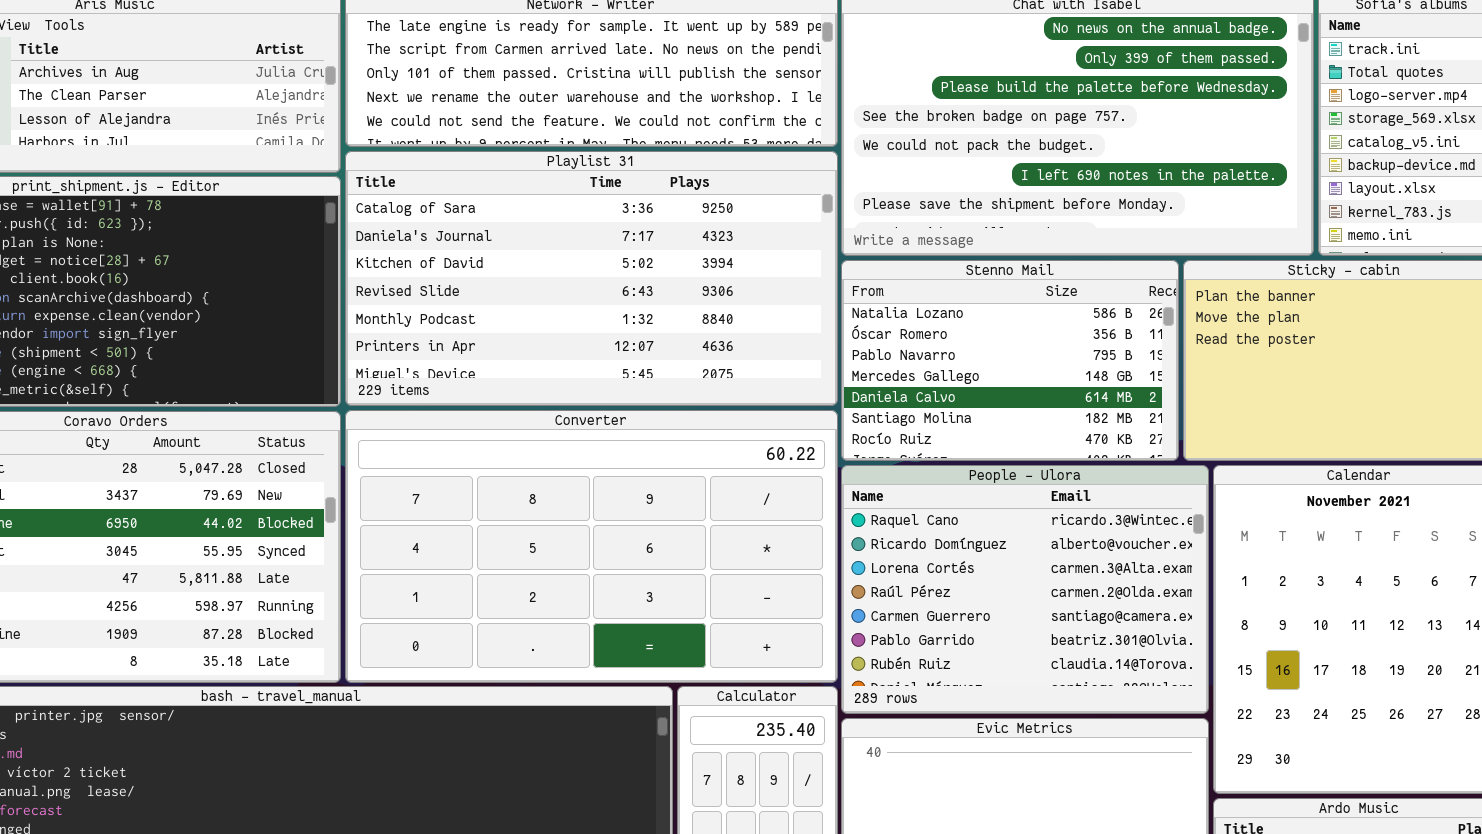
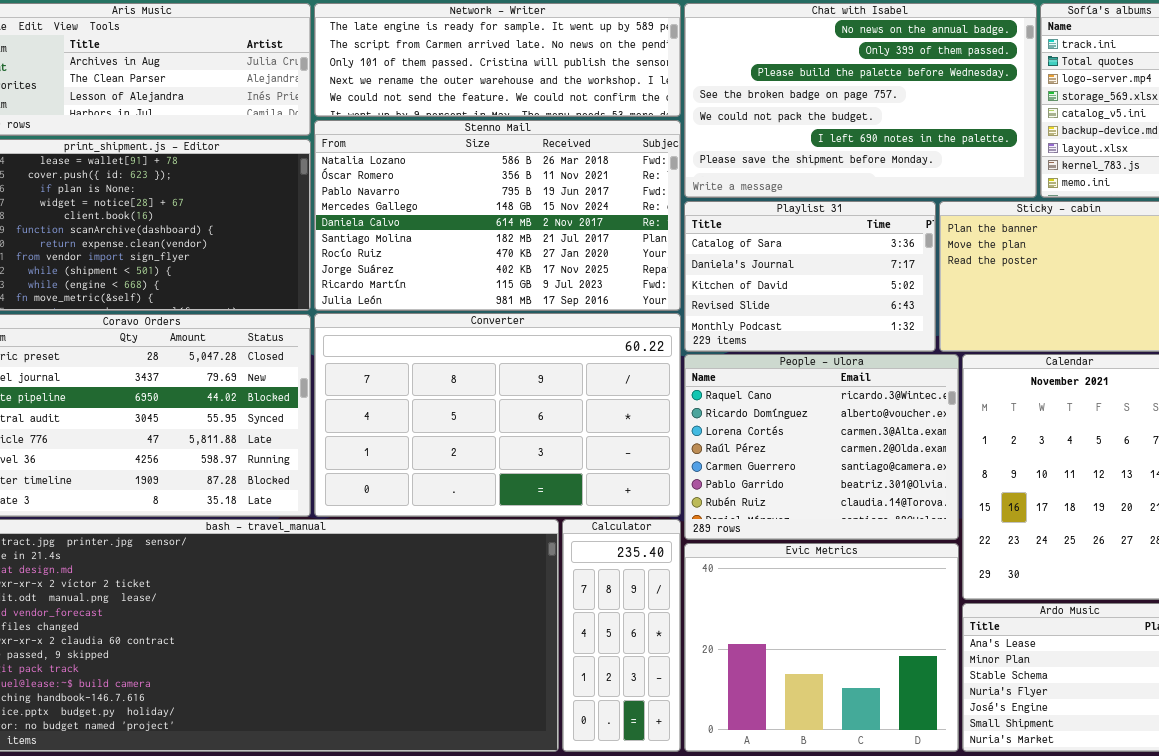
Playlist 31: [345,151,838,406] -> [684,201,936,352], moved, resized
Stenno Mail: [841,260,1179,461] -> [314,120,681,311], moved, resized

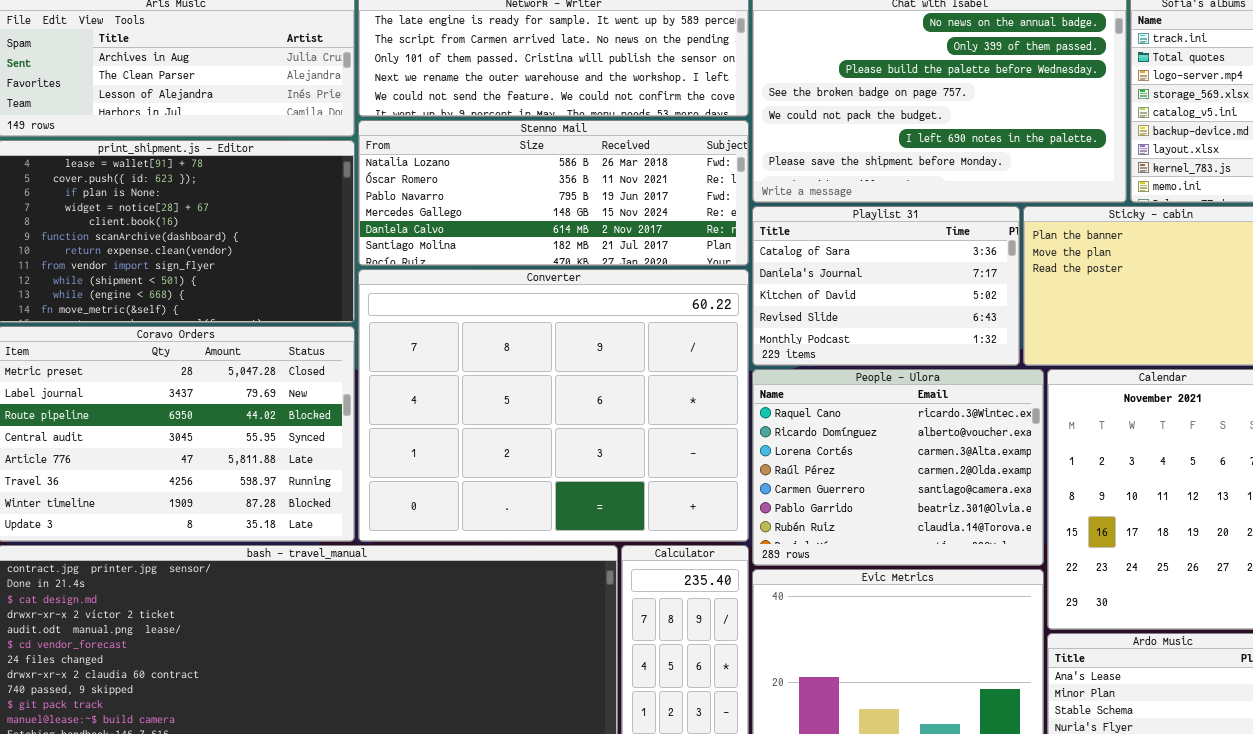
Stenno Mail: [314,120,681,311] -> [358,120,749,266], resized
Converter: [314,313,681,517] -> [358,269,749,542], resized

